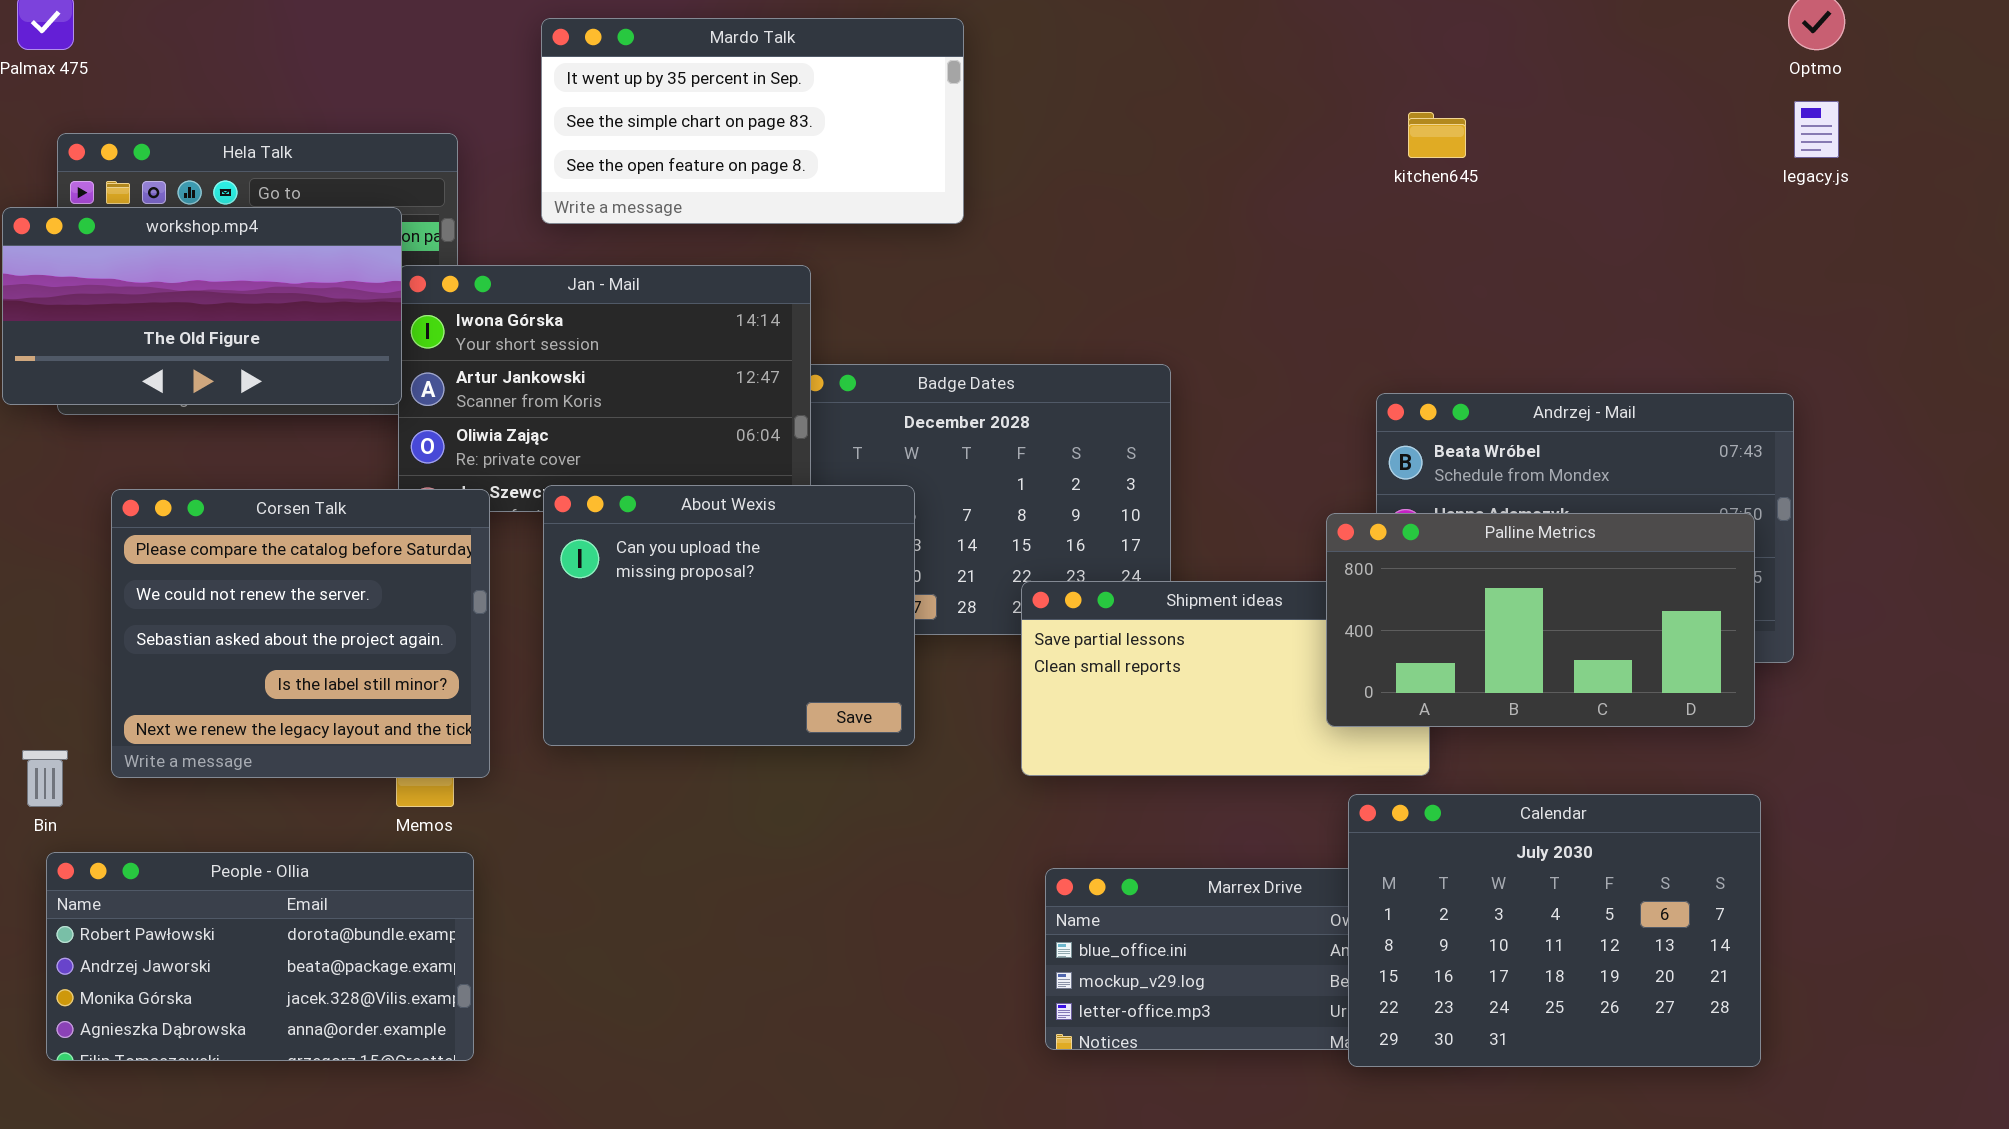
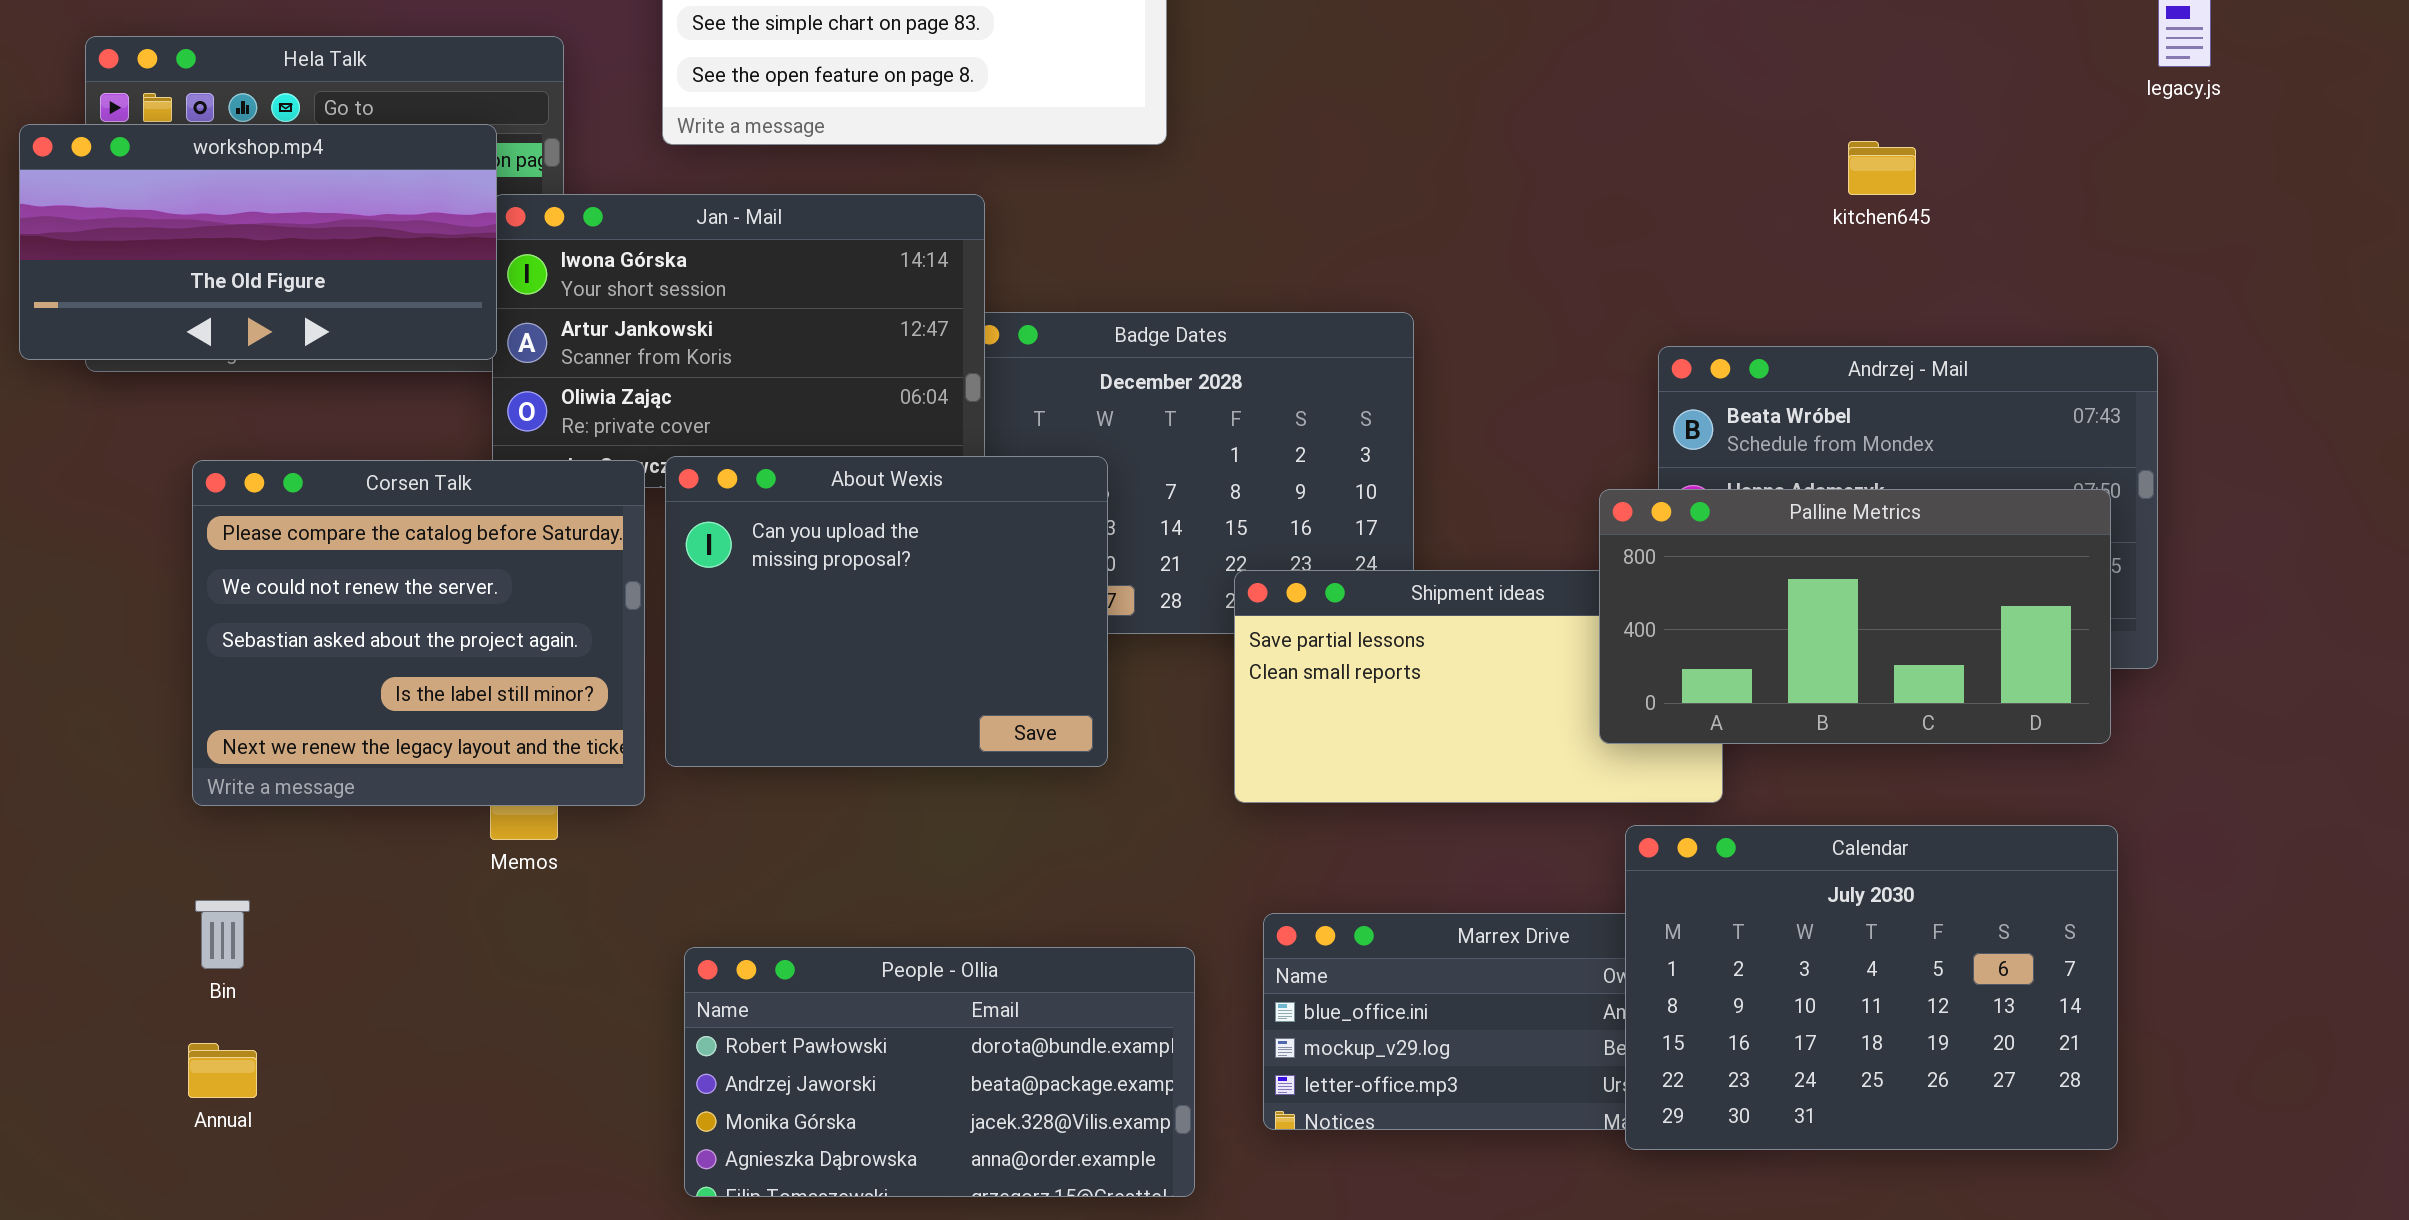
kitchen645: [1408,112,1466,158] -> [1848,141,1916,195], moved
Corsen Talk: [111,489,490,778] -> [192,460,645,806], moved
Bin: [22,750,68,807] -> [195,900,250,969], moved
People - Ollia: [46,852,474,1061] -> [684,947,1195,1197], moved

